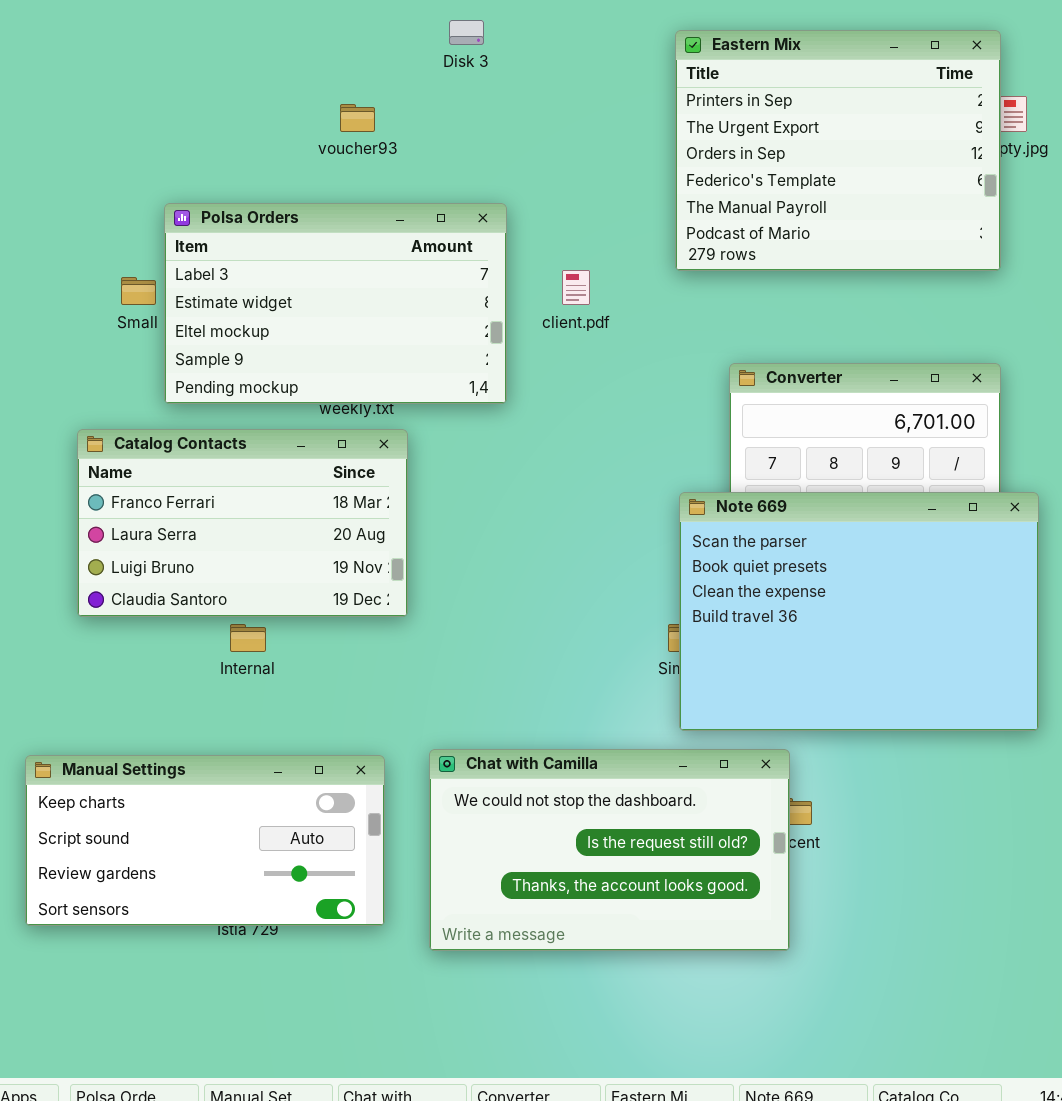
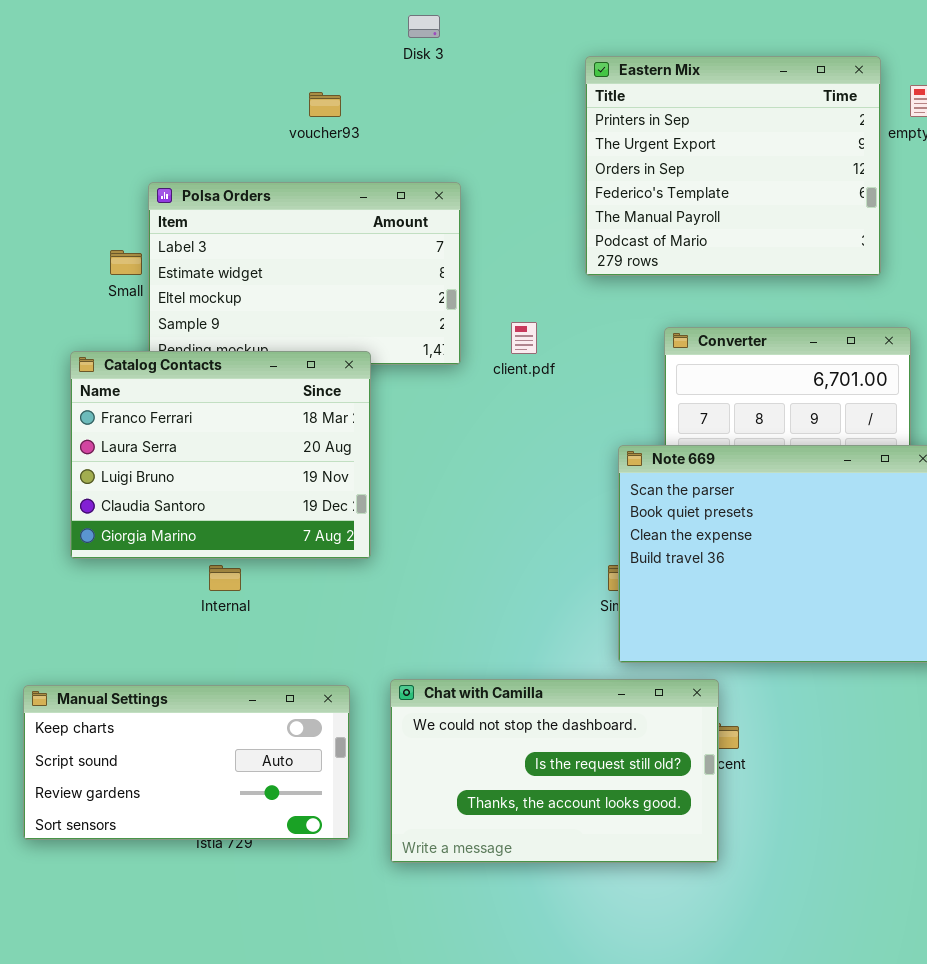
Eastern Mix: [675,30,1001,271] -> [585,56,881,276], moved
client.pdf: [562,270,590,305] -> [511,322,537,354], moved
Catalog Contacts: [77,429,408,617] -> [70,351,371,559], resized

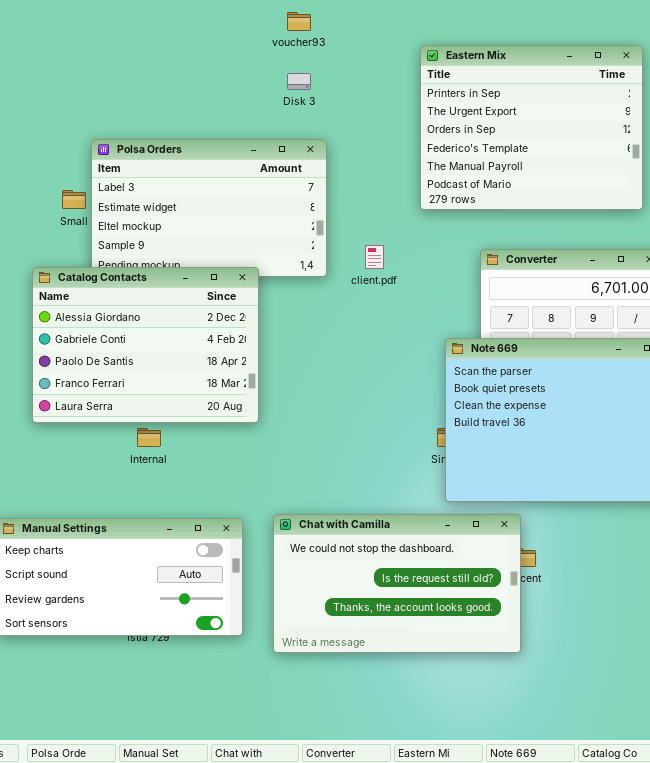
Disk 3: [408,15,440,38] -> [287,73,311,90], moved
voucher93: [309,92,341,117] -> [287,12,311,31], moved
Catalog Contacts: [70,351,371,559] -> [32,267,259,423], scrolled up 3 rows

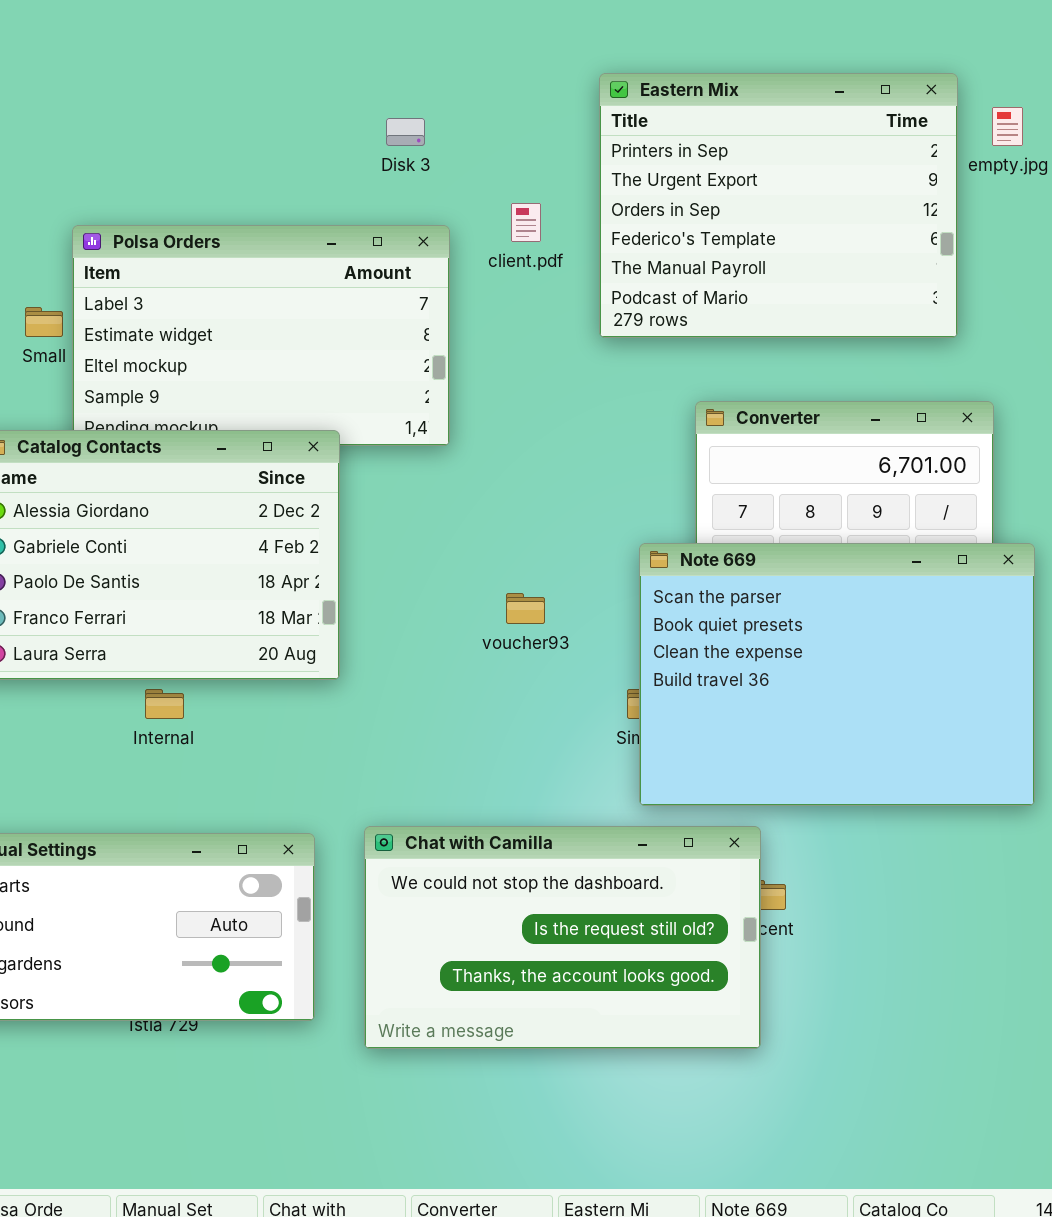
voucher93: [287,12,311,31] -> [506,593,545,624], moved
client.pdf: [365,245,384,269] -> [511,203,541,242], moved

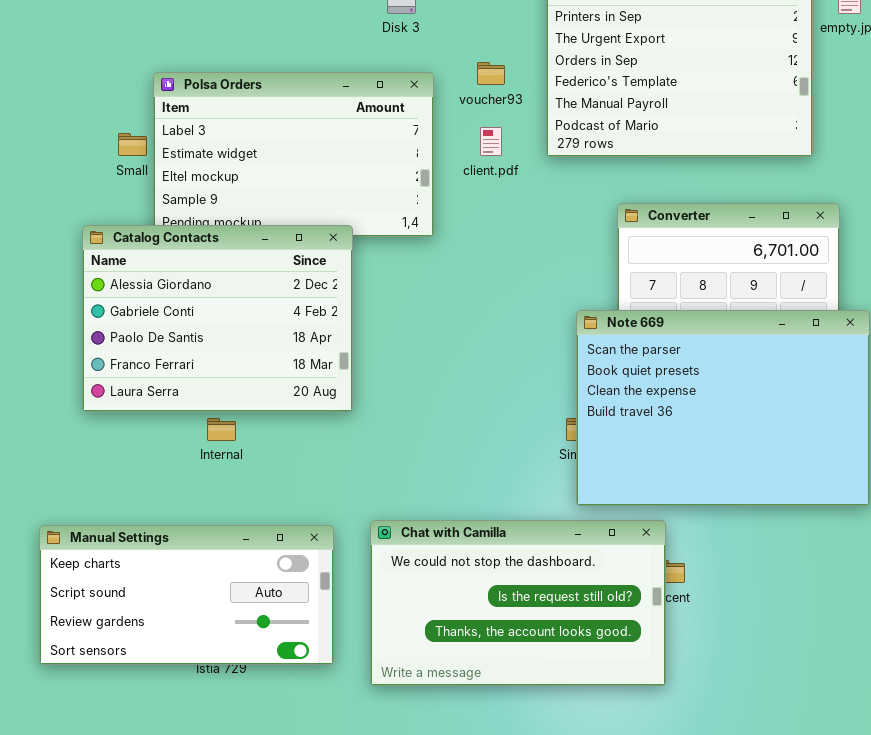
client.pdf: [511,203,541,242] -> [480,127,502,156], moved
voucher93: [506,593,545,624] -> [477,62,505,85], moved

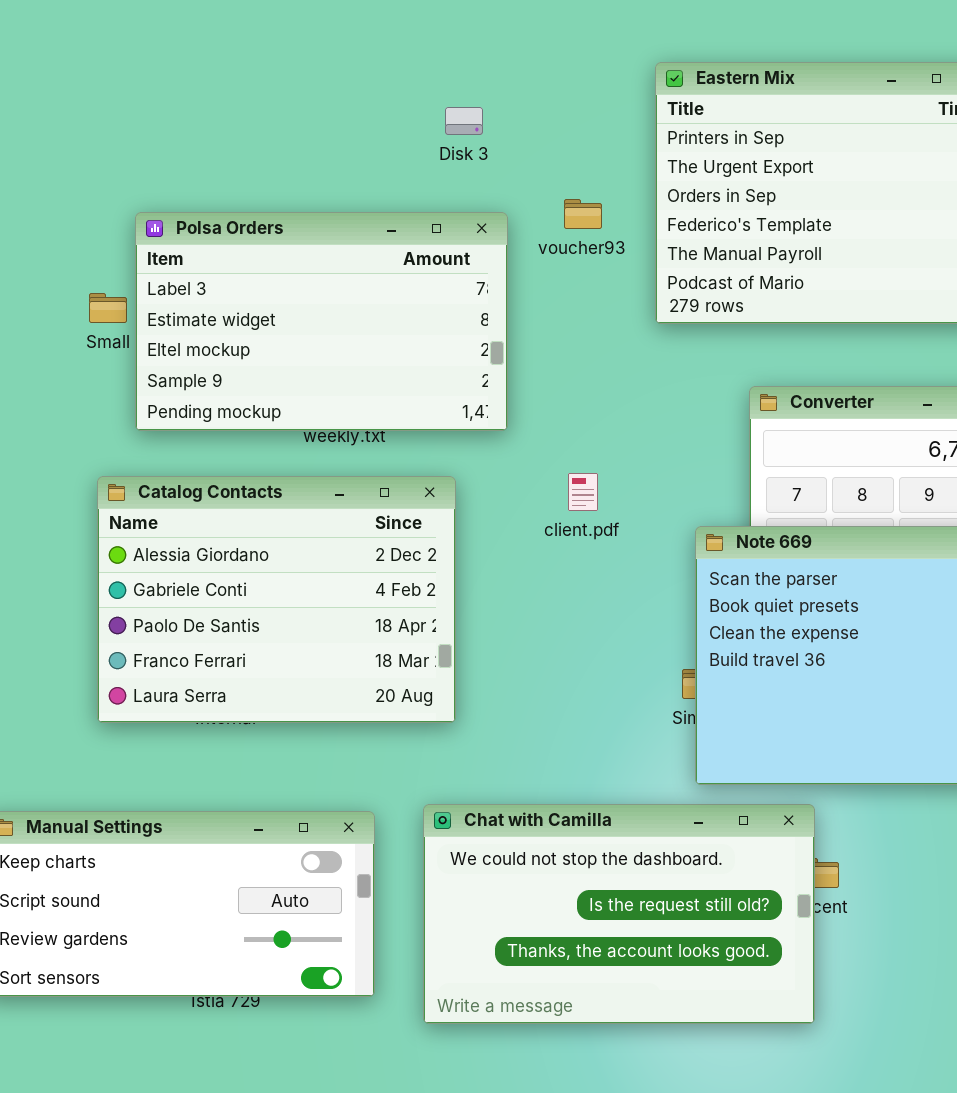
client.pdf: [480,127,502,156] -> [568,473,598,511], moved
Catalog Contacts: [82,225,353,412] -> [97,476,456,723], moved

